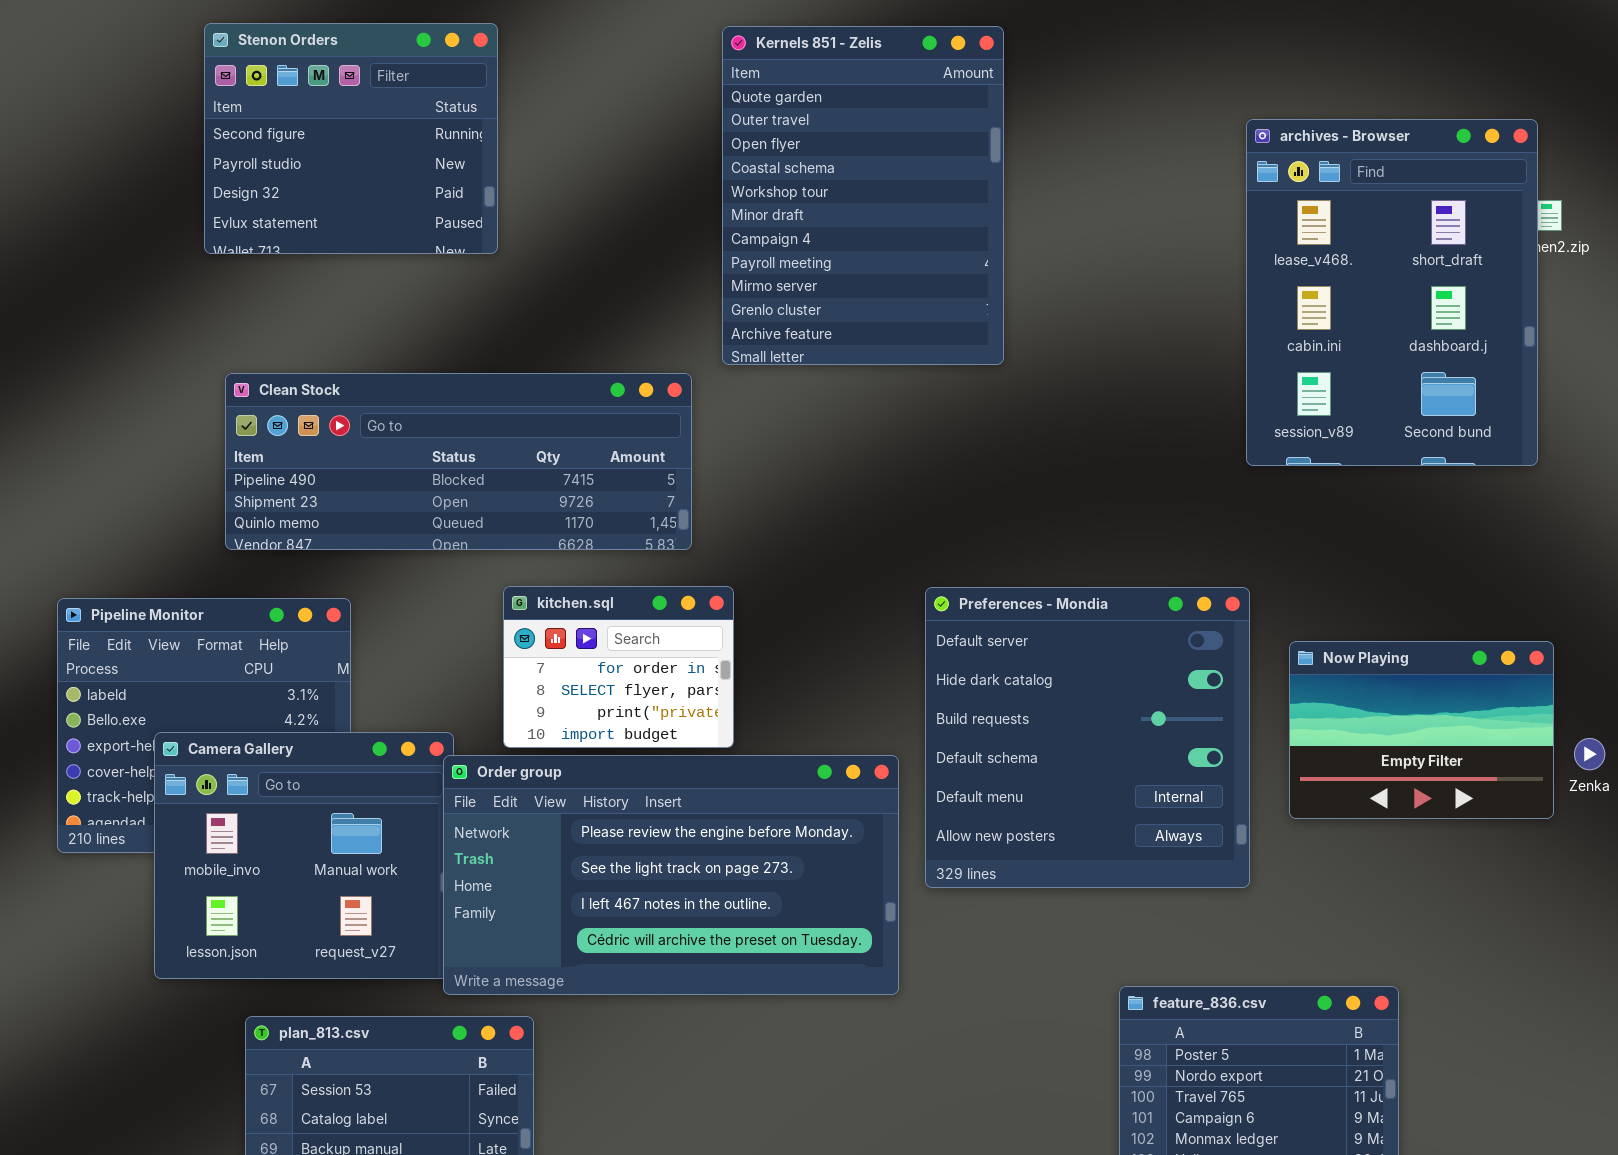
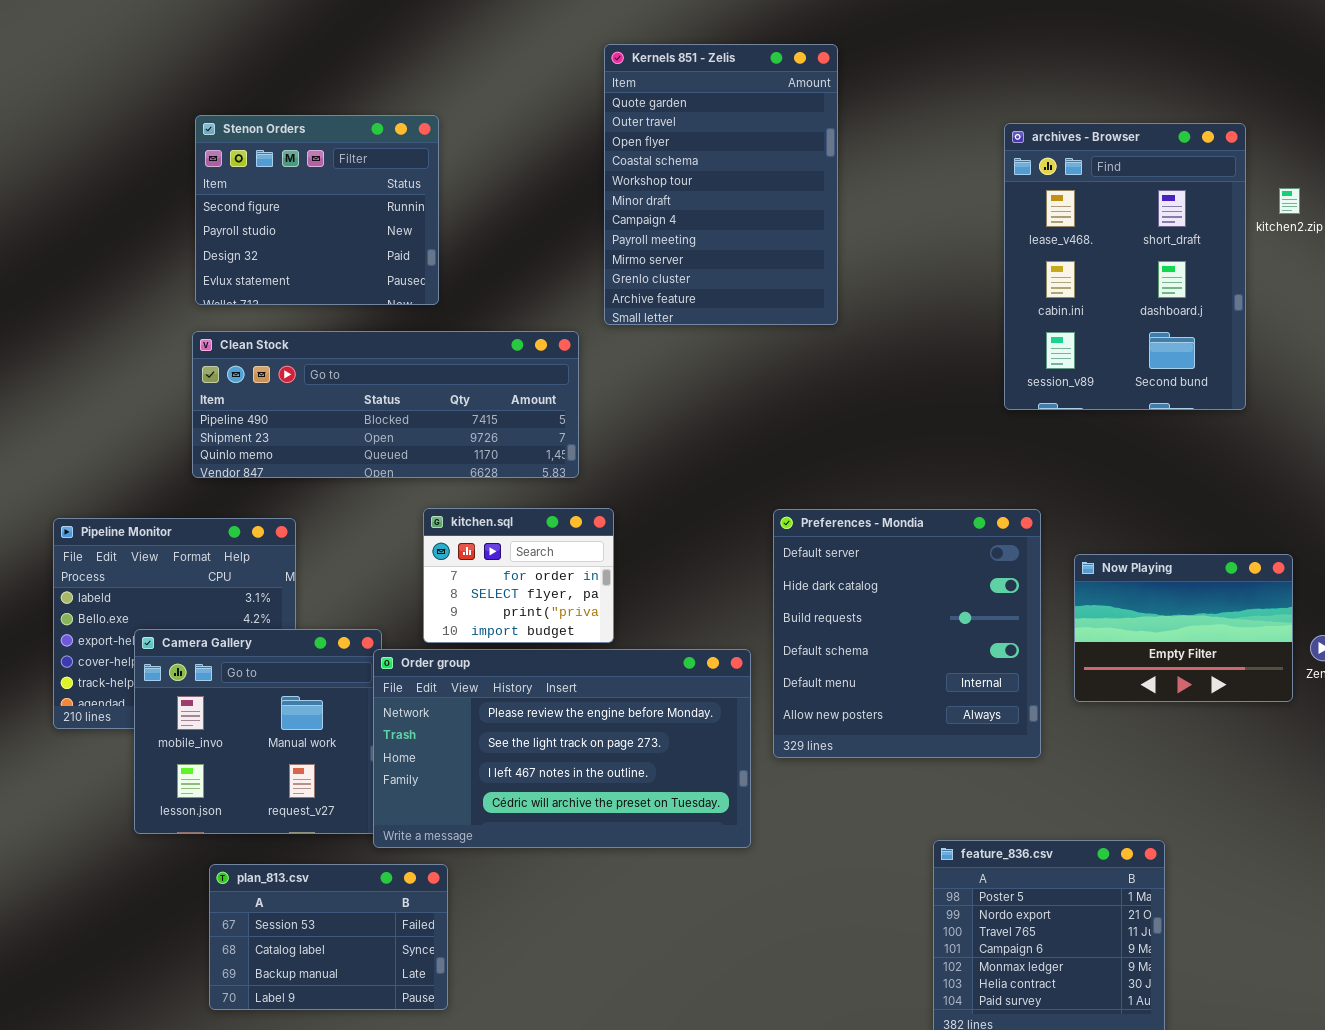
Stenon Orders: [204,23,498,254] -> [195,115,439,305], moved
archives - Browser: [1246,119,1538,466] -> [1004,123,1246,410], moved

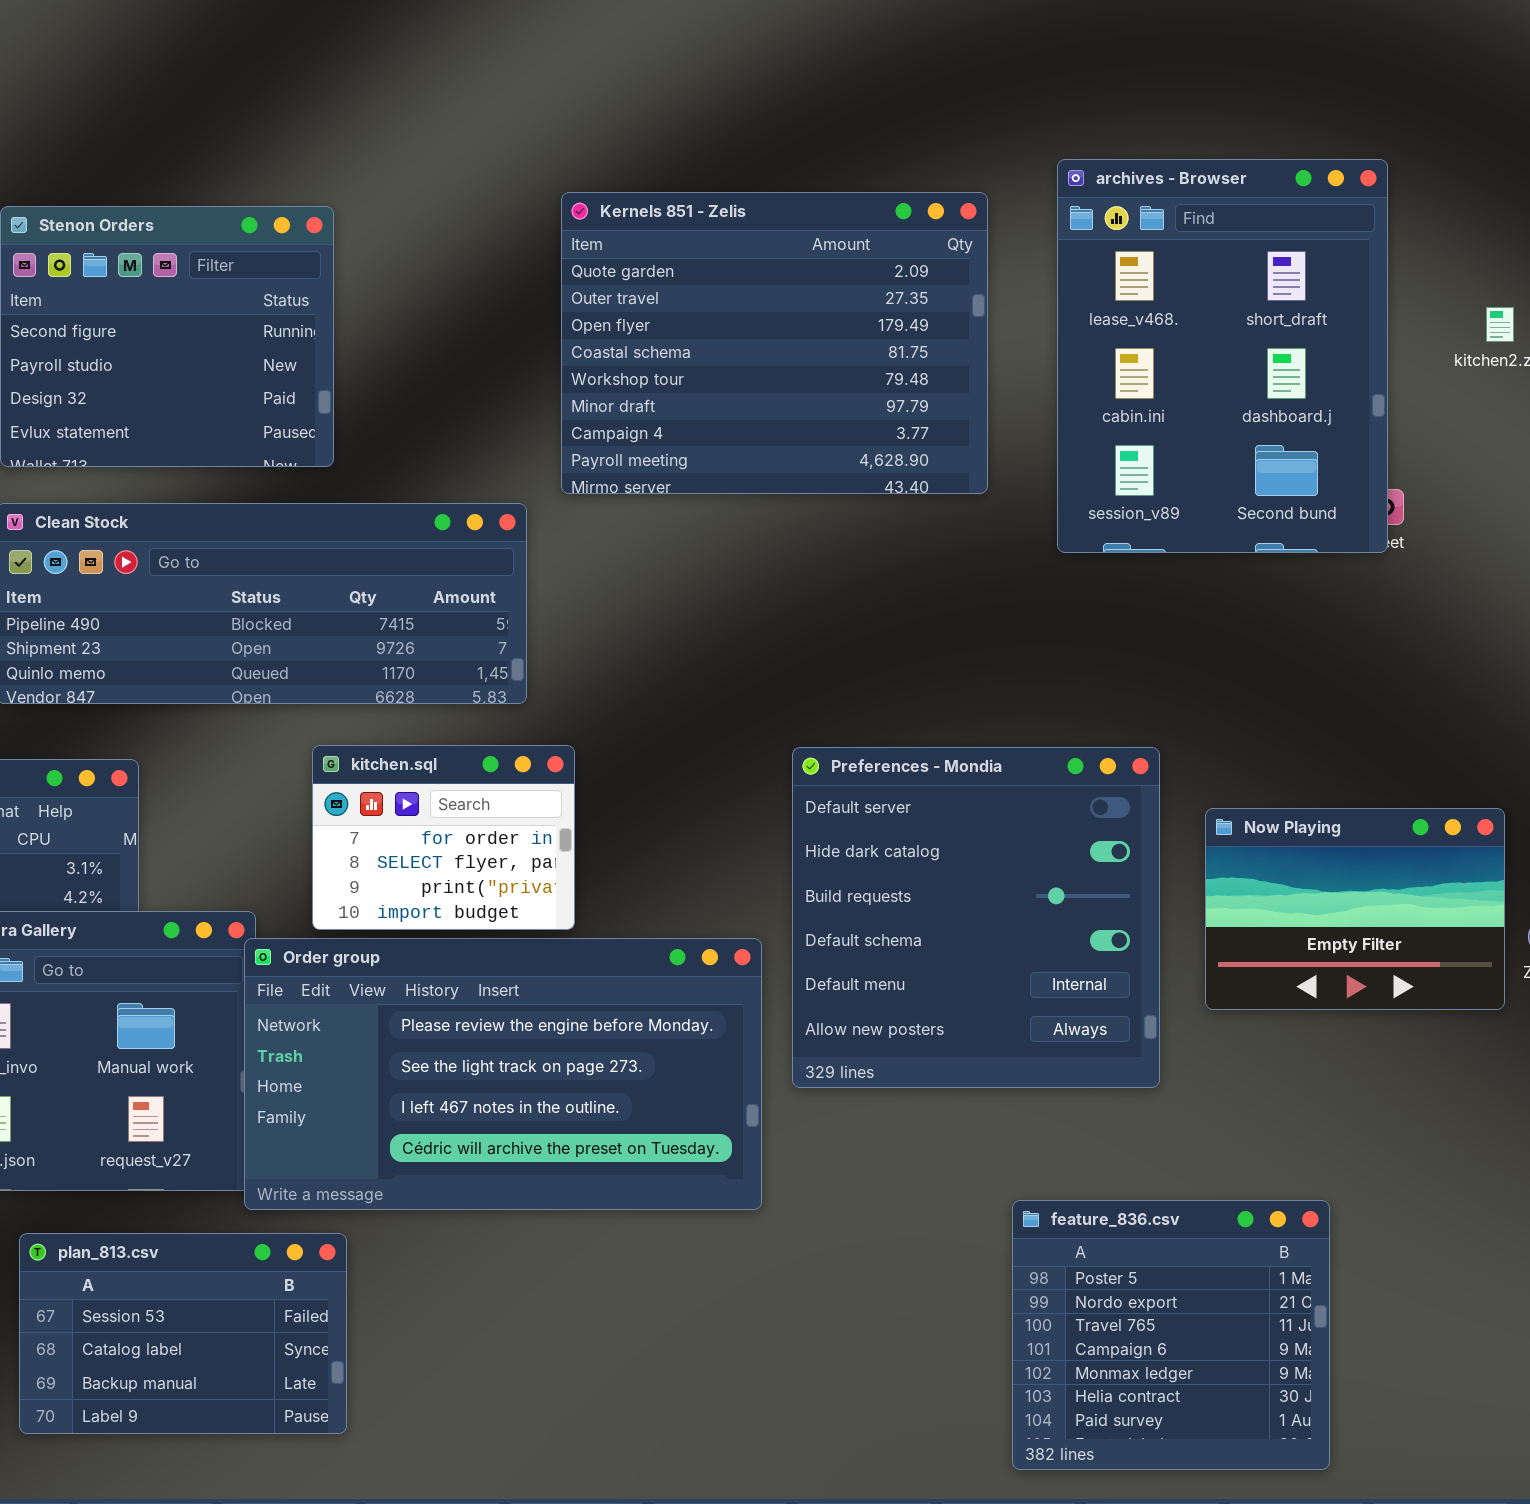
Kernels 851 - Zelis: [604,44,838,325] -> [561,192,988,494], resized
archives - Browser: [1004,123,1246,410] -> [1057,159,1388,553], moved

